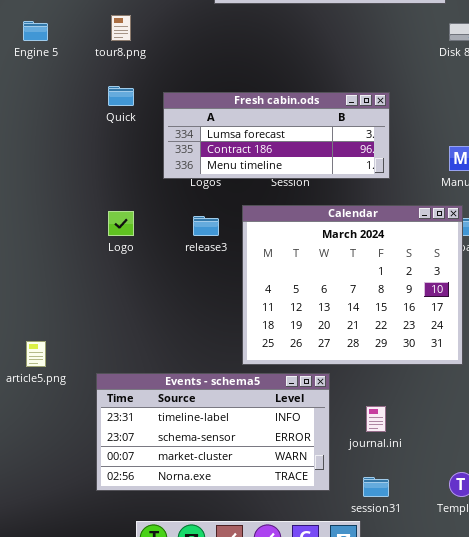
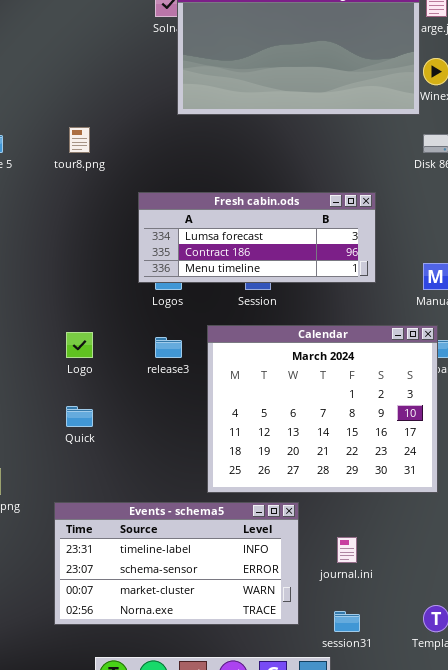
Quick: [108,86,134,106] -> [66,406,93,427], moved
Fresh cabin.ods: [163,92,390,179] -> [138,192,376,283], moved

